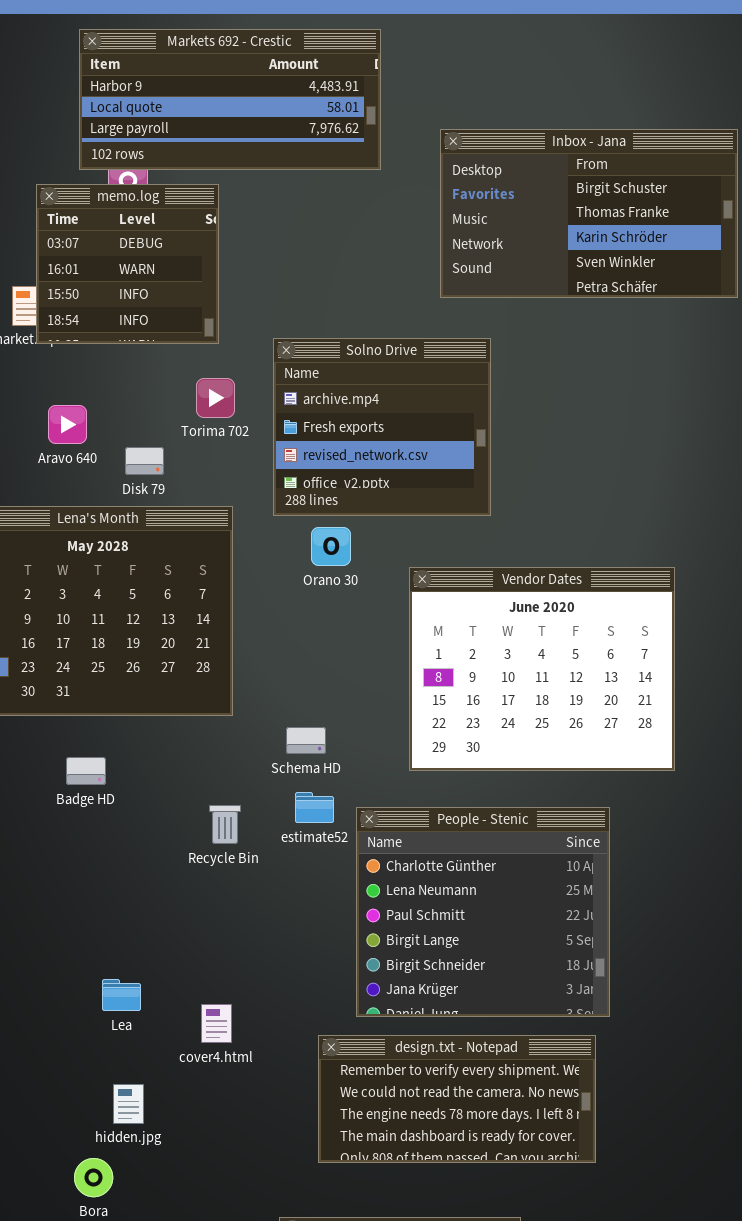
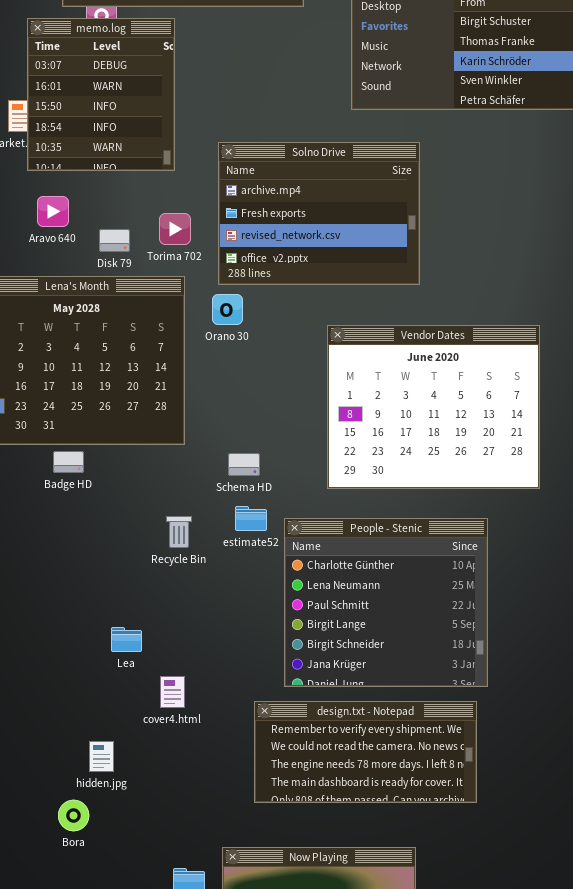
memo.log: [36,184,219,344] -> [27,18,175,171], resized
Solno Drive: [273,338,491,516] -> [218,142,420,285], resized
Torima 702: [196,378,235,418] -> [159,213,191,245], moved
Orano 30: [311,527,351,566] -> [212,294,243,325], moved
Badge HD: [66,757,106,785] -> [53,451,84,473], moved
Lea: [102,979,141,1011] -> [111,627,142,652], moved

